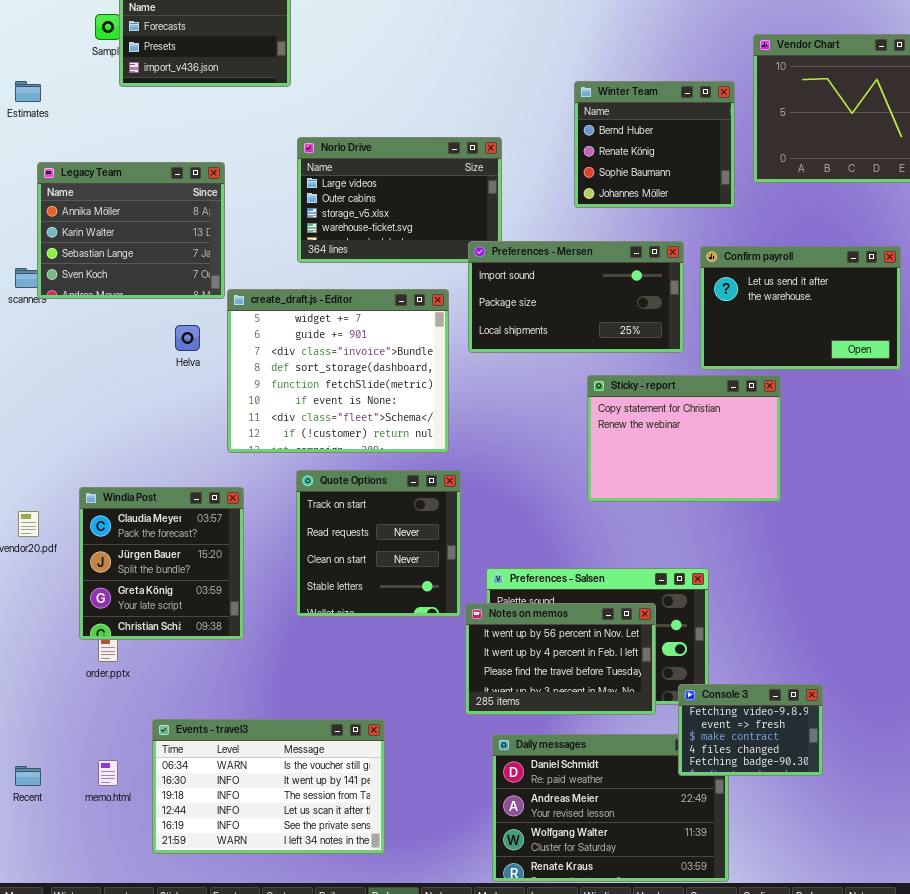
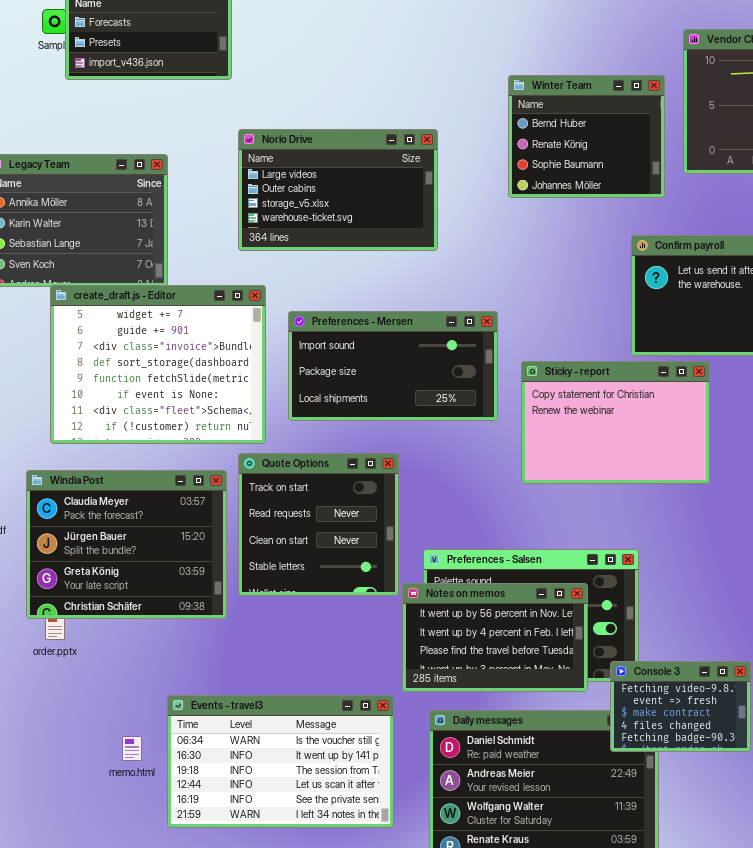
Preferences - Mersen: [468,241,684,353] -> [288,311,498,421], moved
create_draft.js - Editor: [227,289,449,453] -> [50,285,266,444], moved
Windia Post: [79,487,244,640] -> [26,470,227,619], resized
Events - travel3: [152,719,385,854] -> [167,695,394,828], moved
memo.html: [98,760,118,786] -> [122,736,142,761], moved

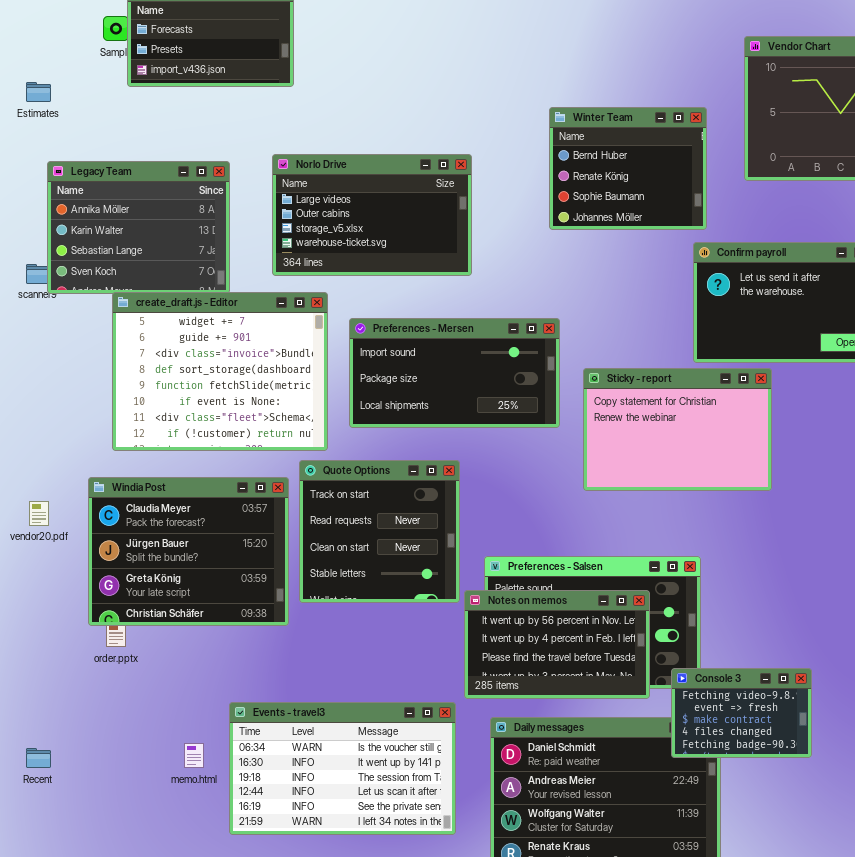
Winter Team: [508,75,665,198] -> [549,107,707,230], moved
Norlo Drive: [238,129,438,251] -> [272,154,472,276], moved

